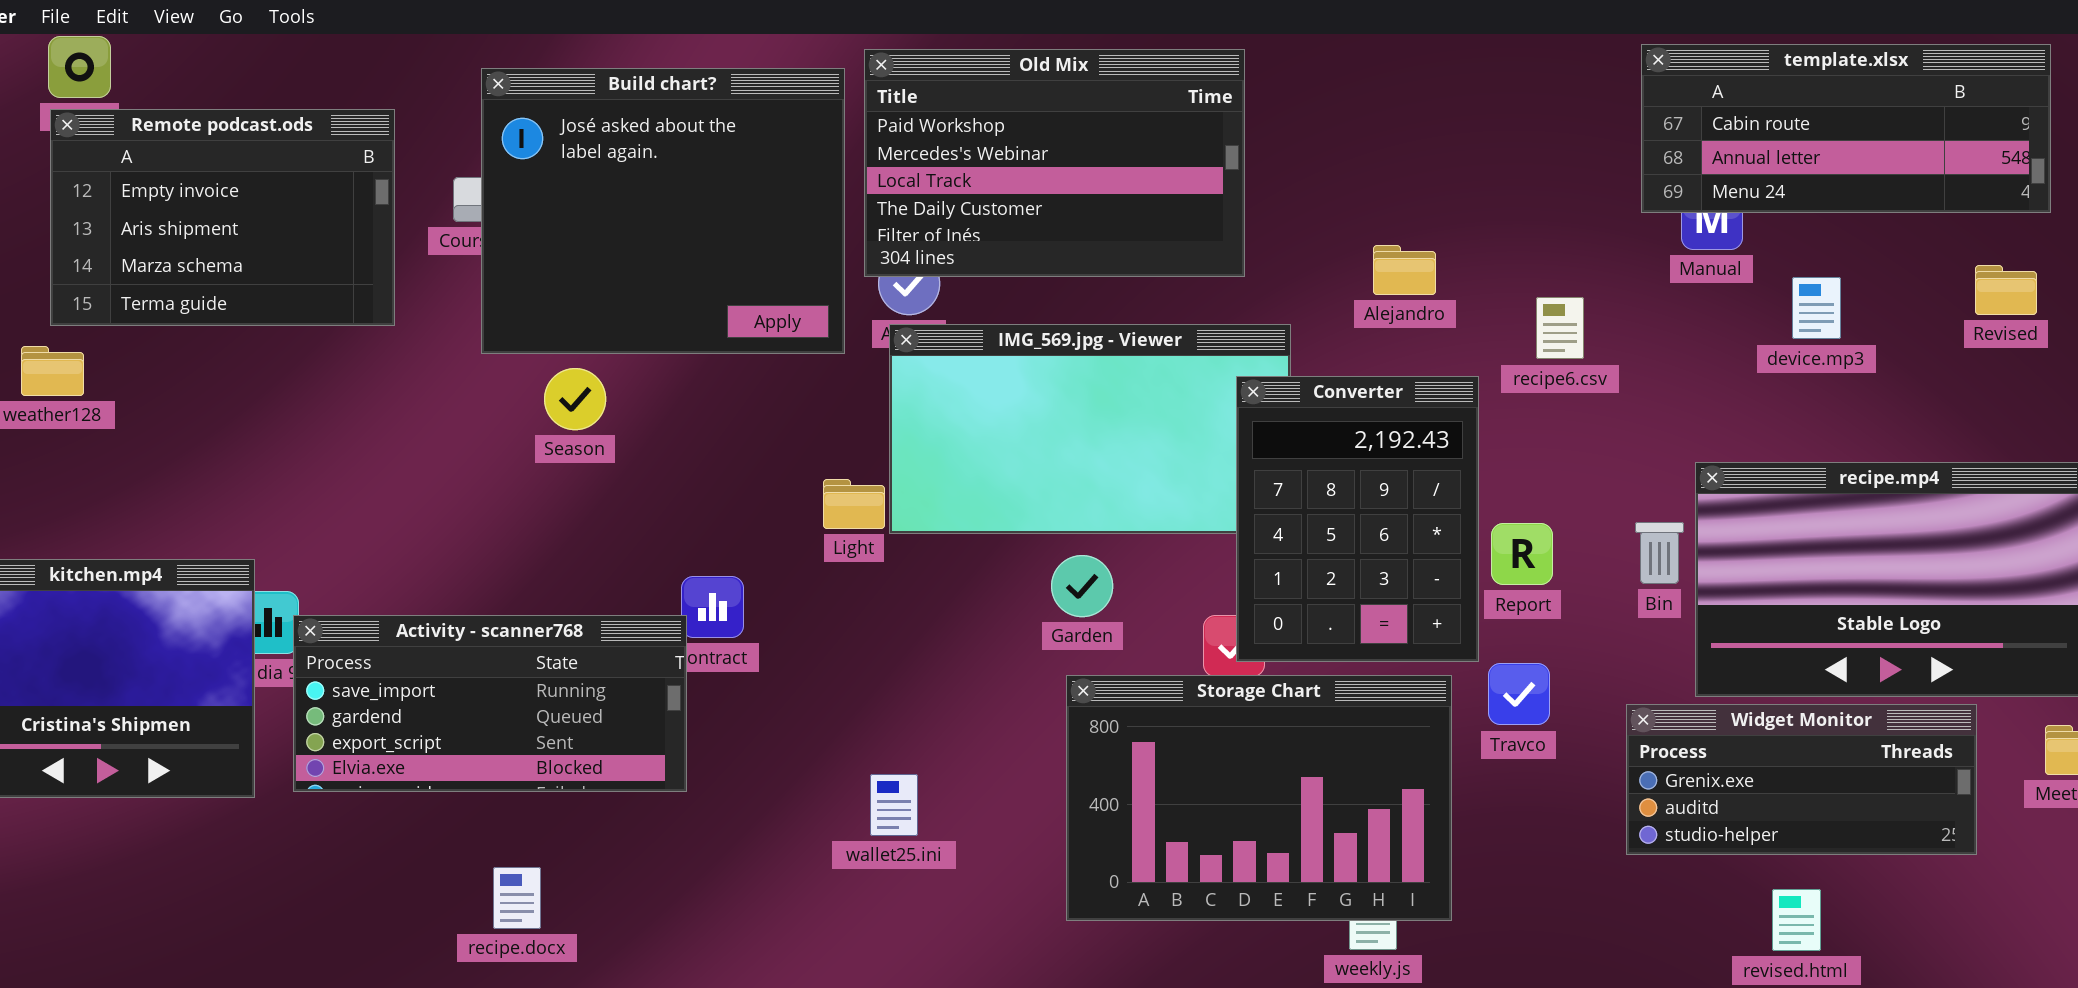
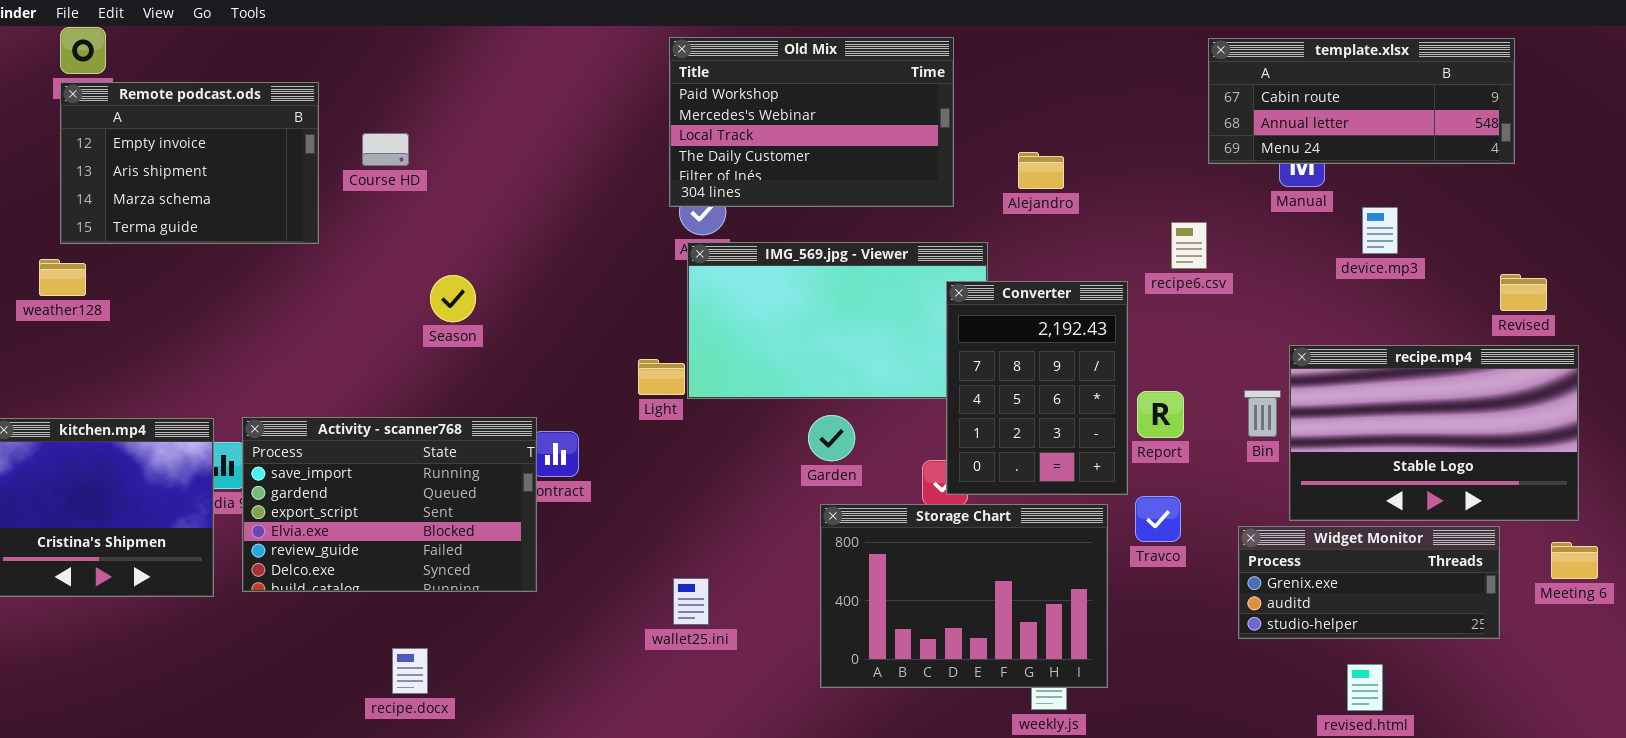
template.xlsx: [1641,44,2051,213] -> [1208,38,1515,164], moved
Build chart?: [481,68,845,354] -> none, closed
Alejandro: [1373,245,1436,295] -> [1018,152,1064,189], moved
Revised: [1975,265,2037,315] -> [1500,274,1547,311], moved
Activity - scanner768: [293,615,687,792] -> [242,417,537,592], resized

